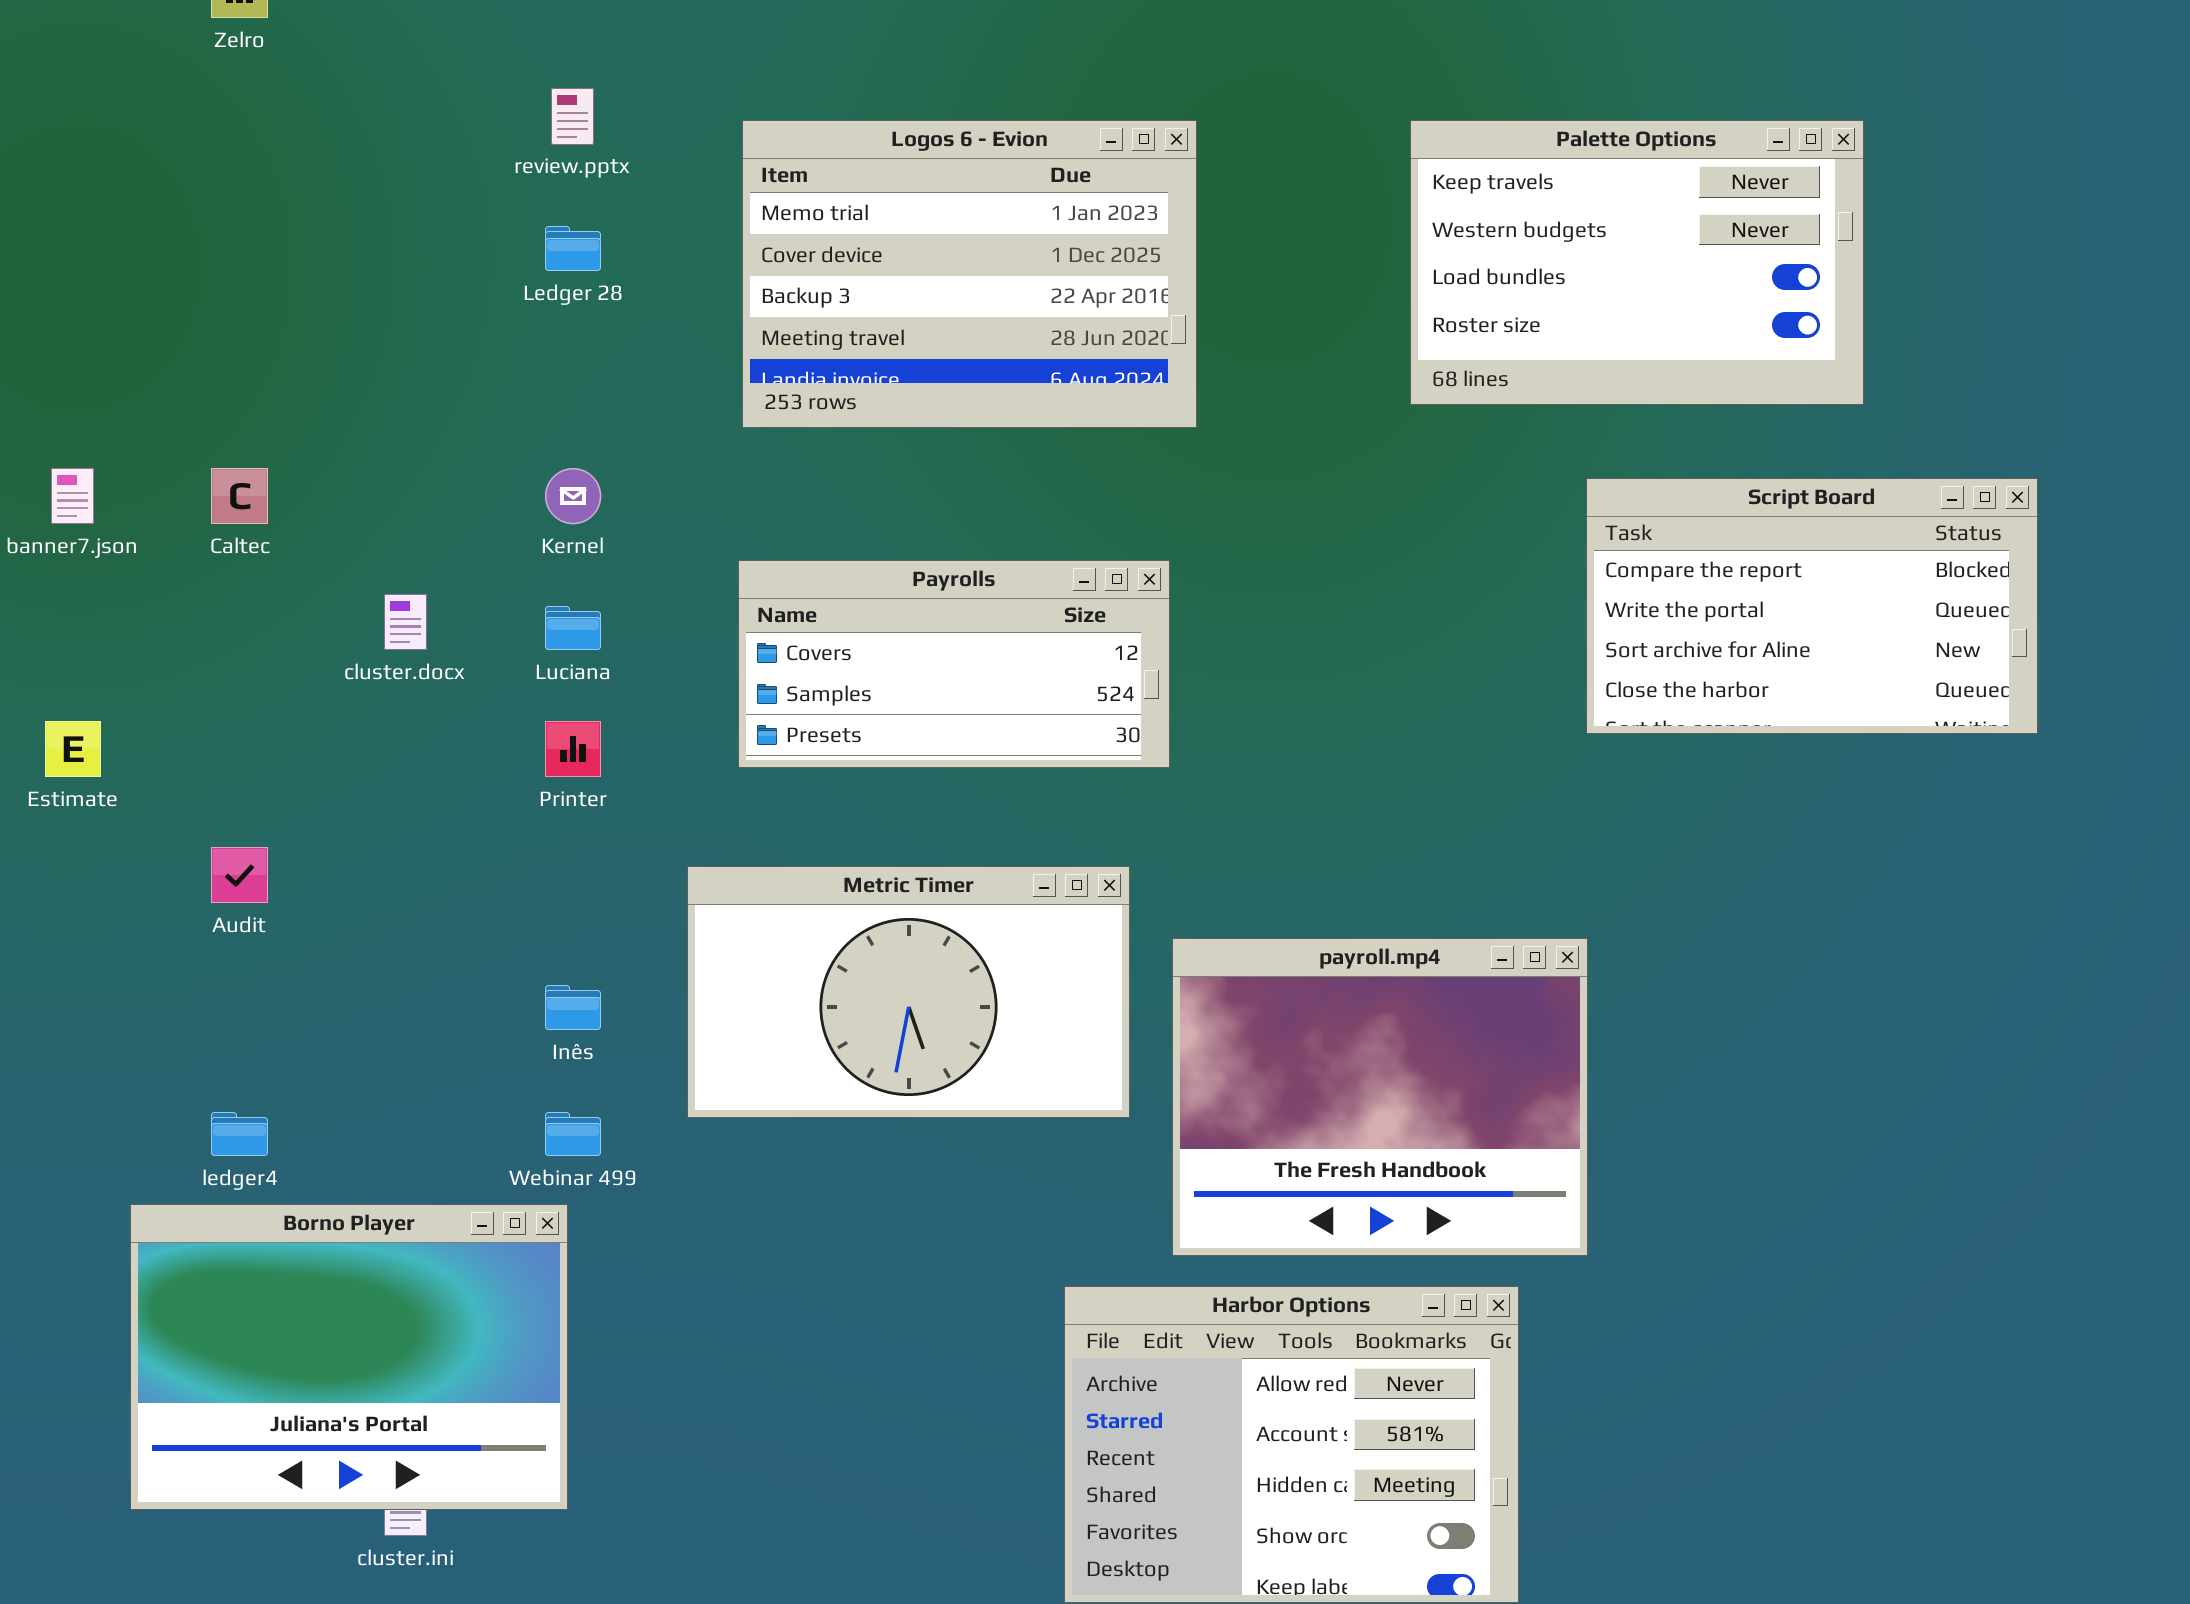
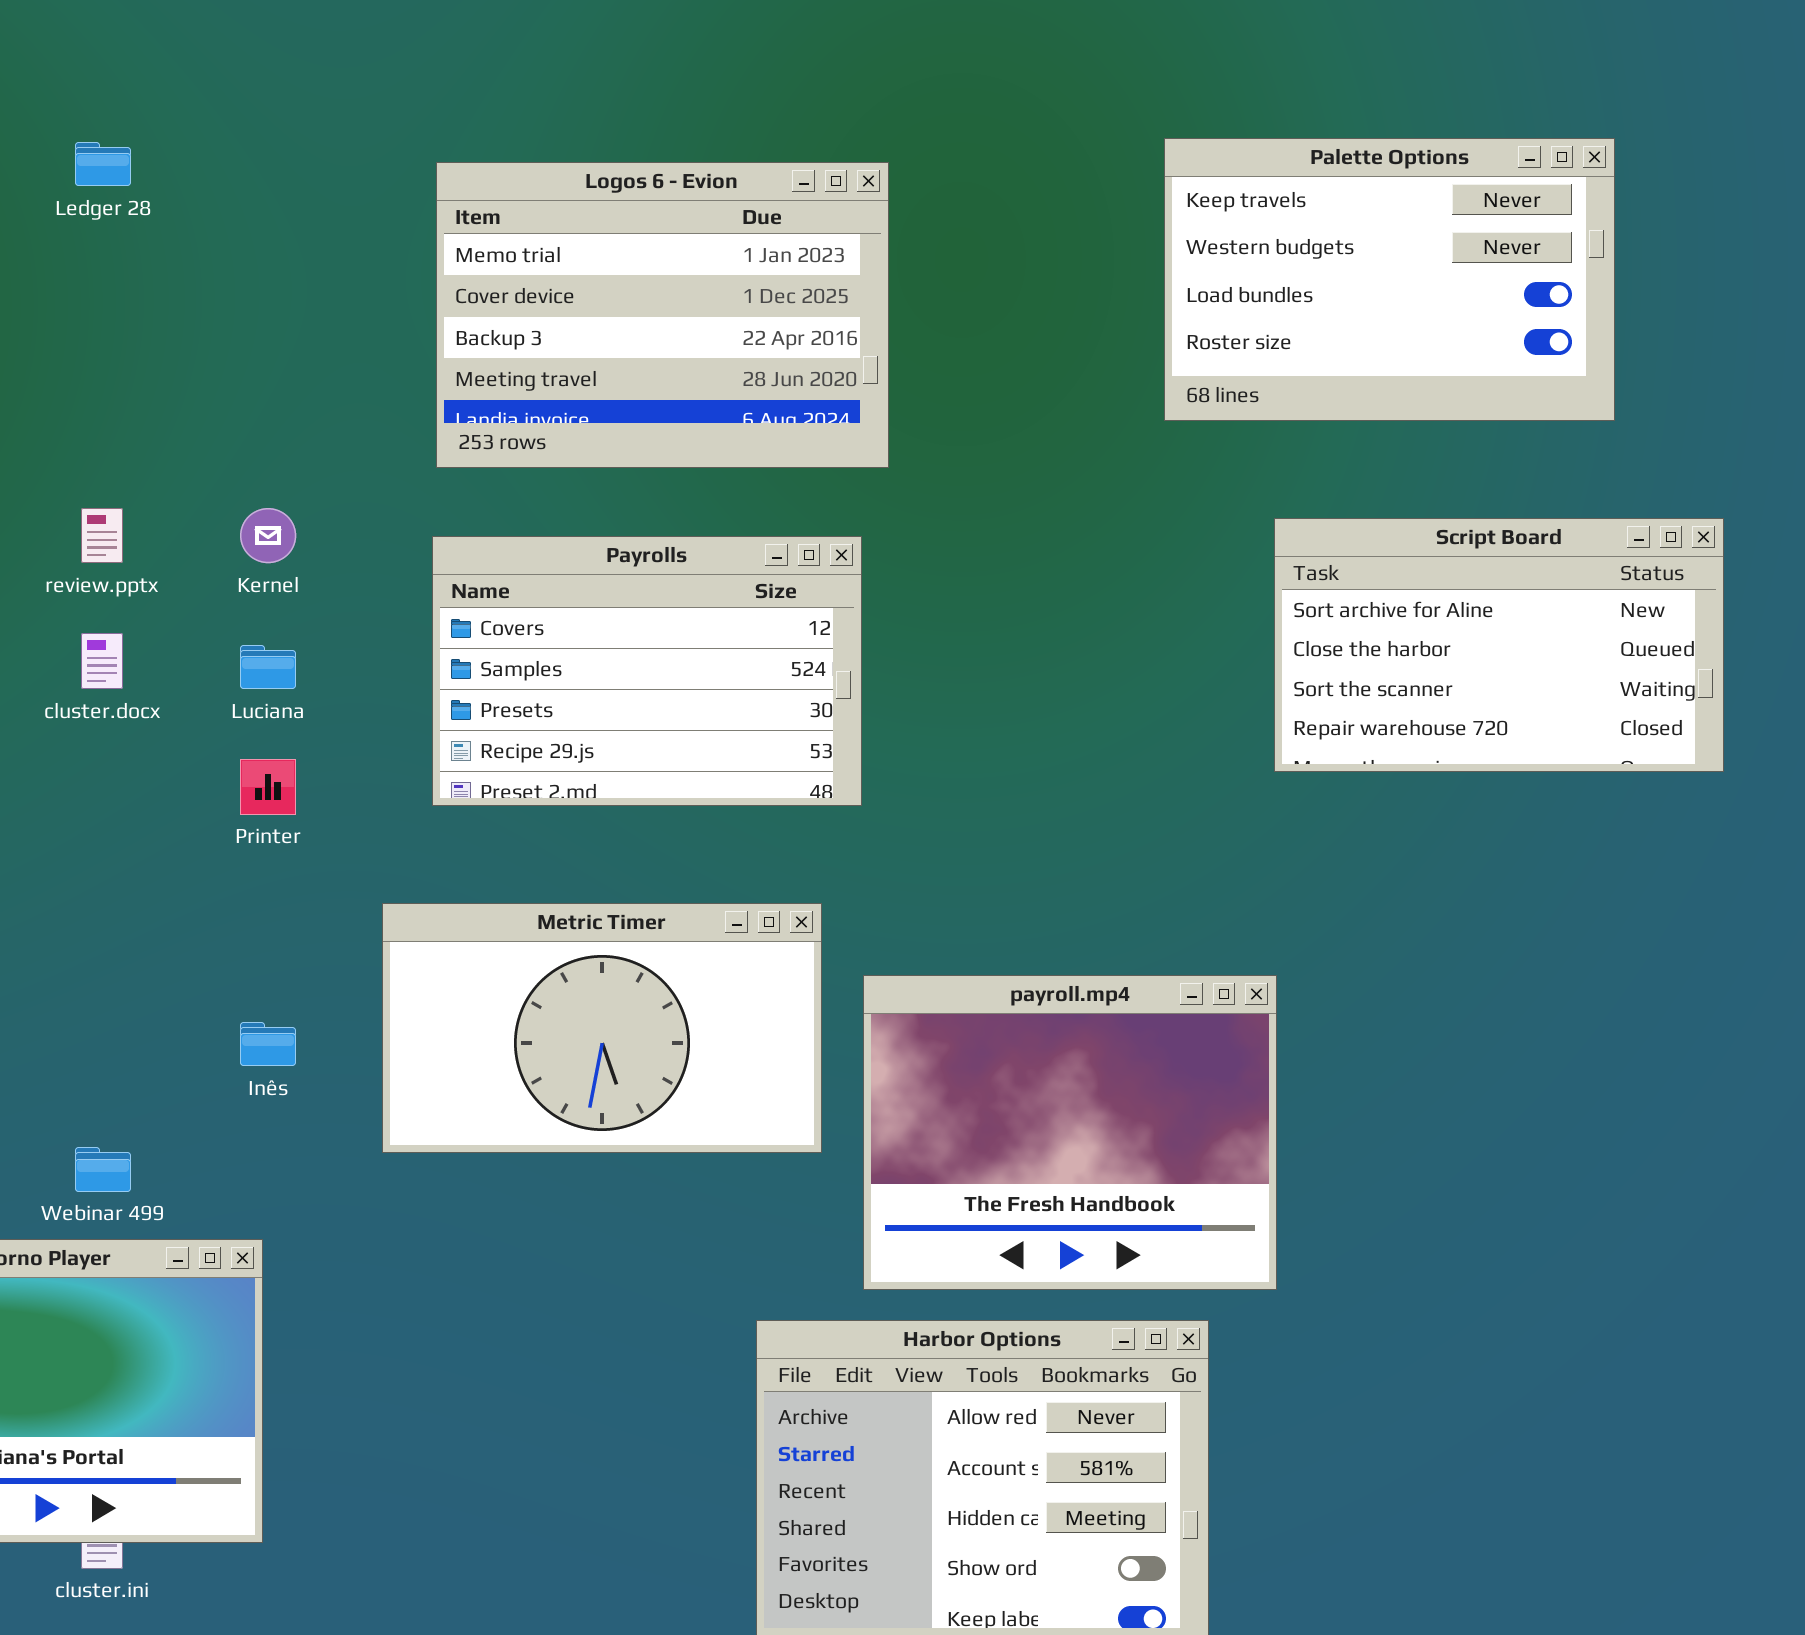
review.pptx: [551,88,594,145] -> [81,508,123,563], moved
Palette Options: [1410,120,1864,405] -> [1164,138,1615,421], moved
Ledger 28: [545,226,601,271] -> [75,142,131,186], moved
Script Board: [1586,478,2038,734] -> [1274,518,1724,772], scrolled down 2 rows
Payrolls: [738,560,1170,768] -> [432,536,862,806], resized
Webinar 499: [545,1112,601,1156] -> [75,1147,131,1192], moved

